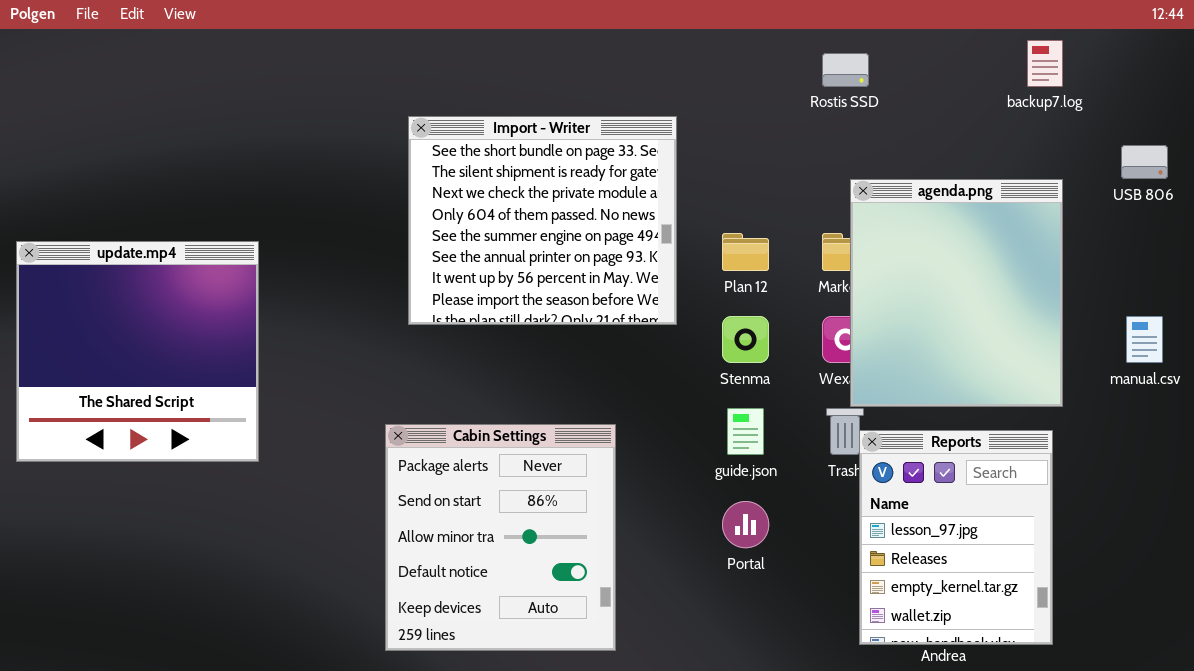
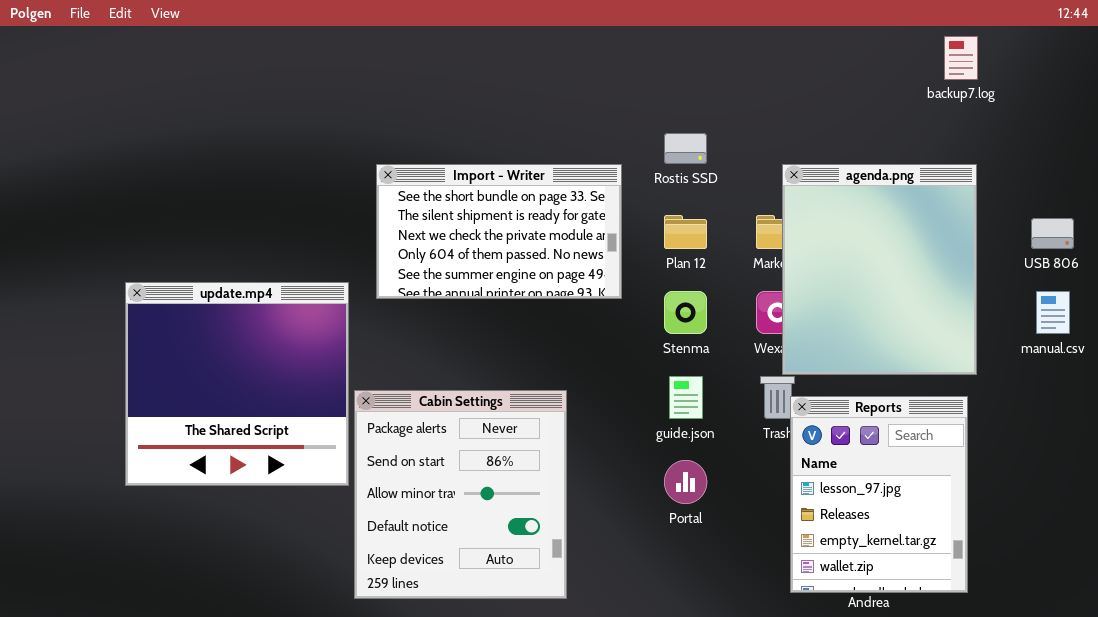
Rostis SSD: [822,53,869,87] -> [664,133,707,164], moved
Import - Writer: [408,116,677,325] -> [376,164,622,299], resized
USB 806: [1121,145,1168,179] -> [1031,218,1074,249], moved
update.mp4: [16,241,259,462] -> [125,282,349,486], moved

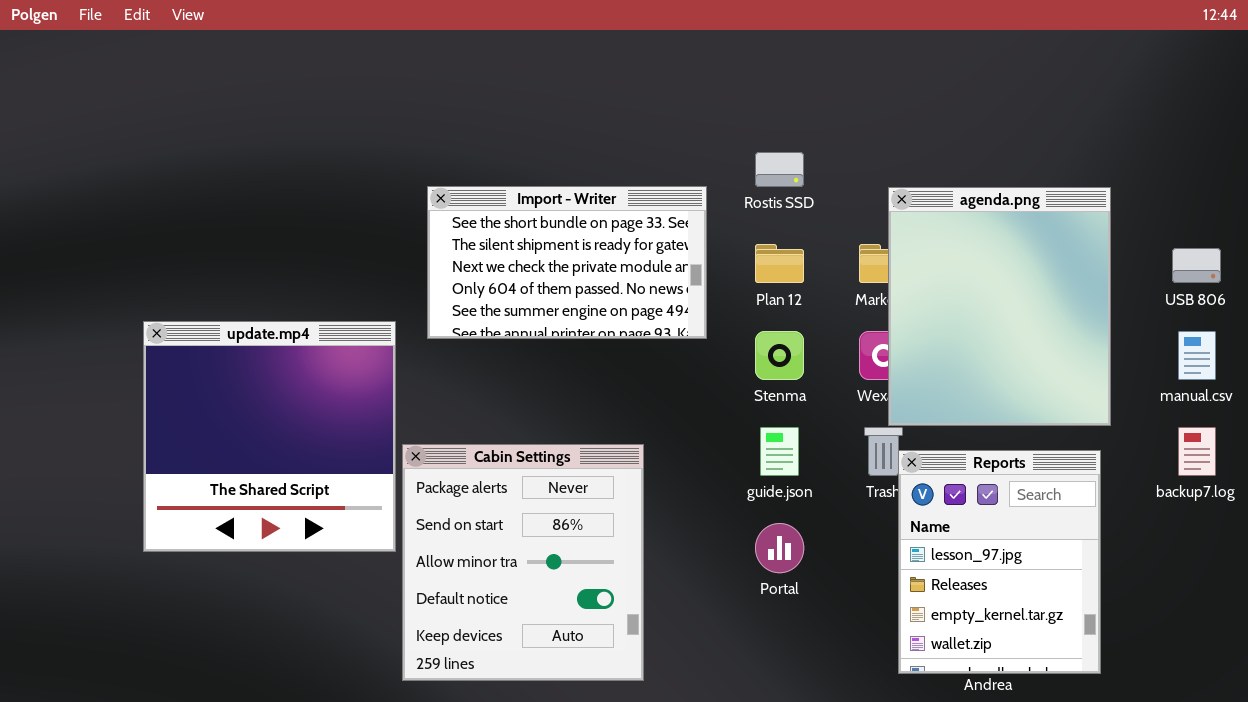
backup7.log: [944,36,978,80] -> [1178,427,1216,476], moved

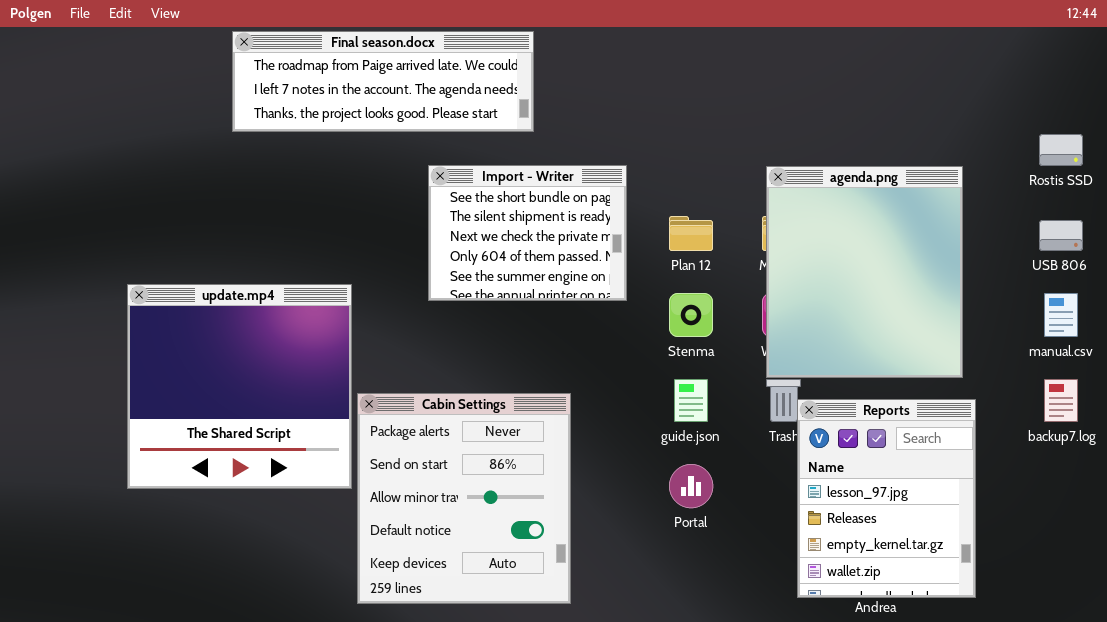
Final season.docx: none -> [232,31,534,132], opened
Rostis SSD: [755,152,804,187] -> [1039,134,1083,166], moved
Import - Writer: [427,186,707,339] -> [428,165,627,301], resized
agenda.png: [888,187,1111,426] -> [766,166,963,378], moved

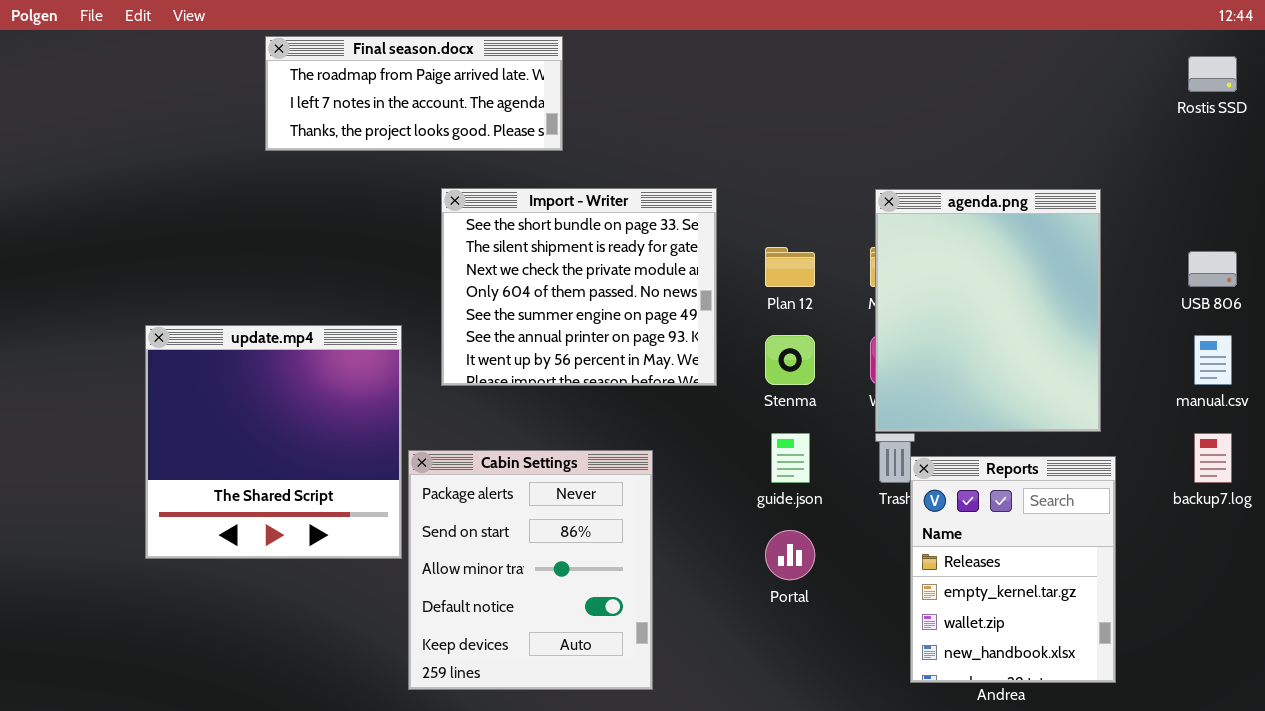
Final season.docx: [232,31,534,132] -> [265,36,563,151], resized
Rostis SSD: [1039,134,1083,166] -> [1188,56,1237,92], moved
Import - Writer: [428,165,627,301] -> [441,188,717,386], resized
Reports: [797,399,976,598] -> [910,456,1116,683], scrolled down 1 row

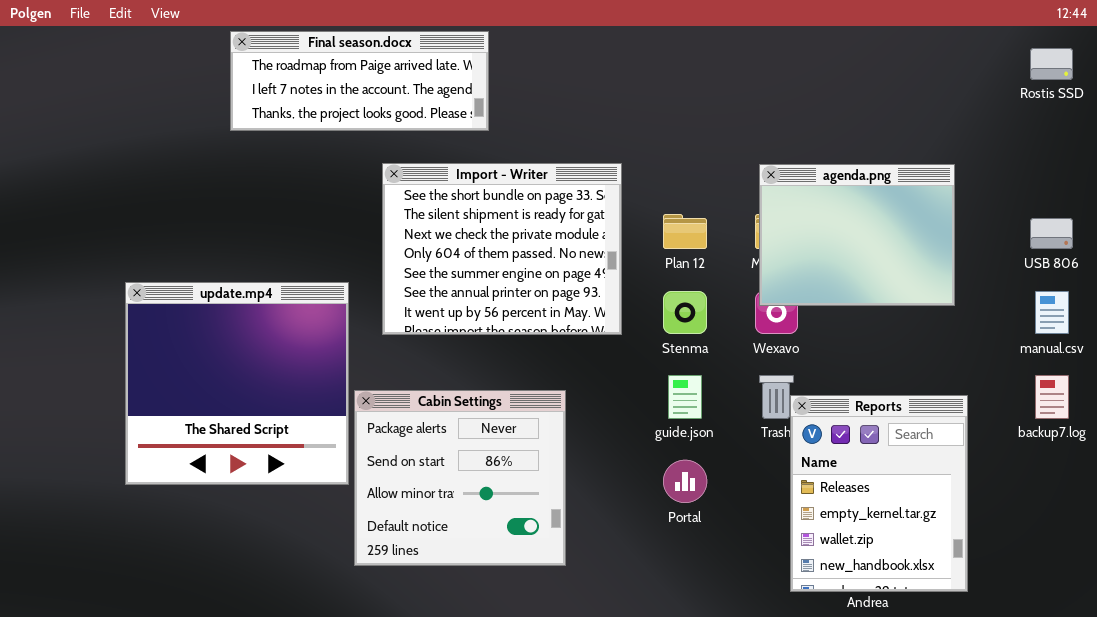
agenda.png: [875,189,1101,432] -> [759,164,955,306], resized
Cabin Settings: [408,450,653,690] -> [354,390,566,566], resized

